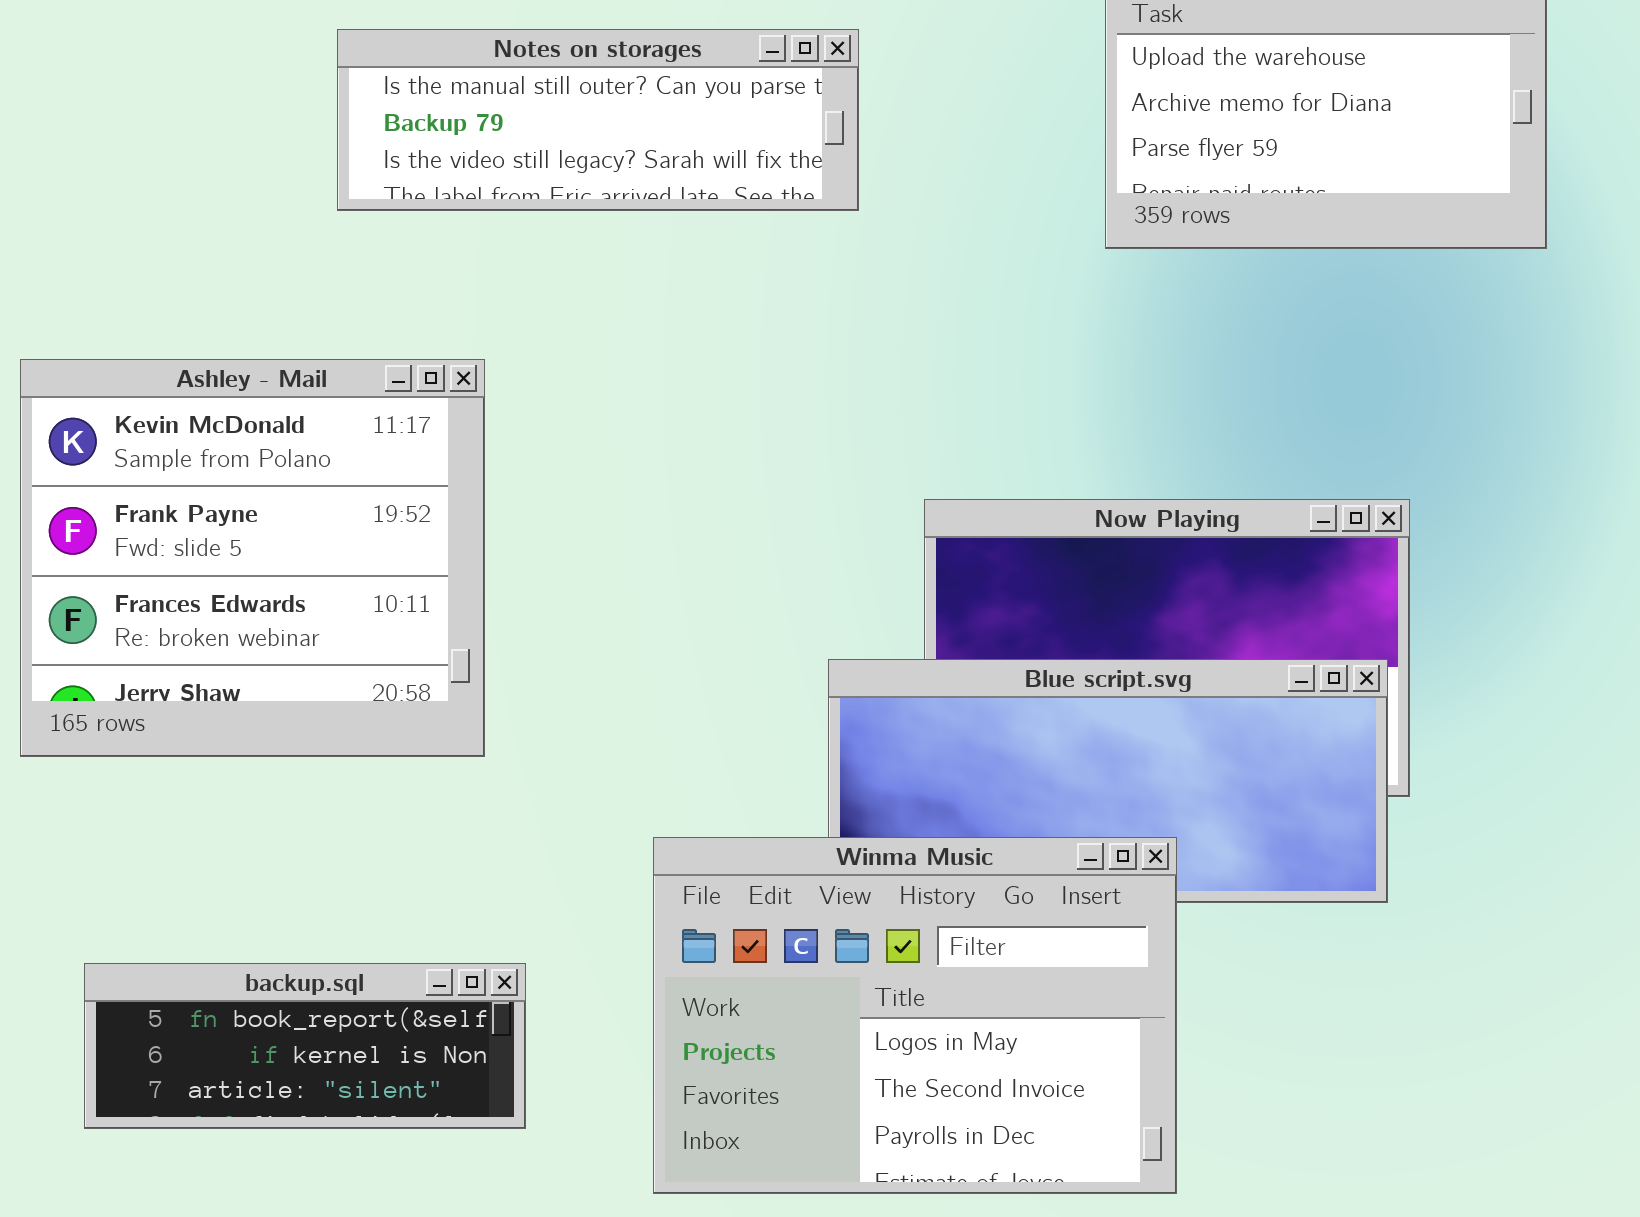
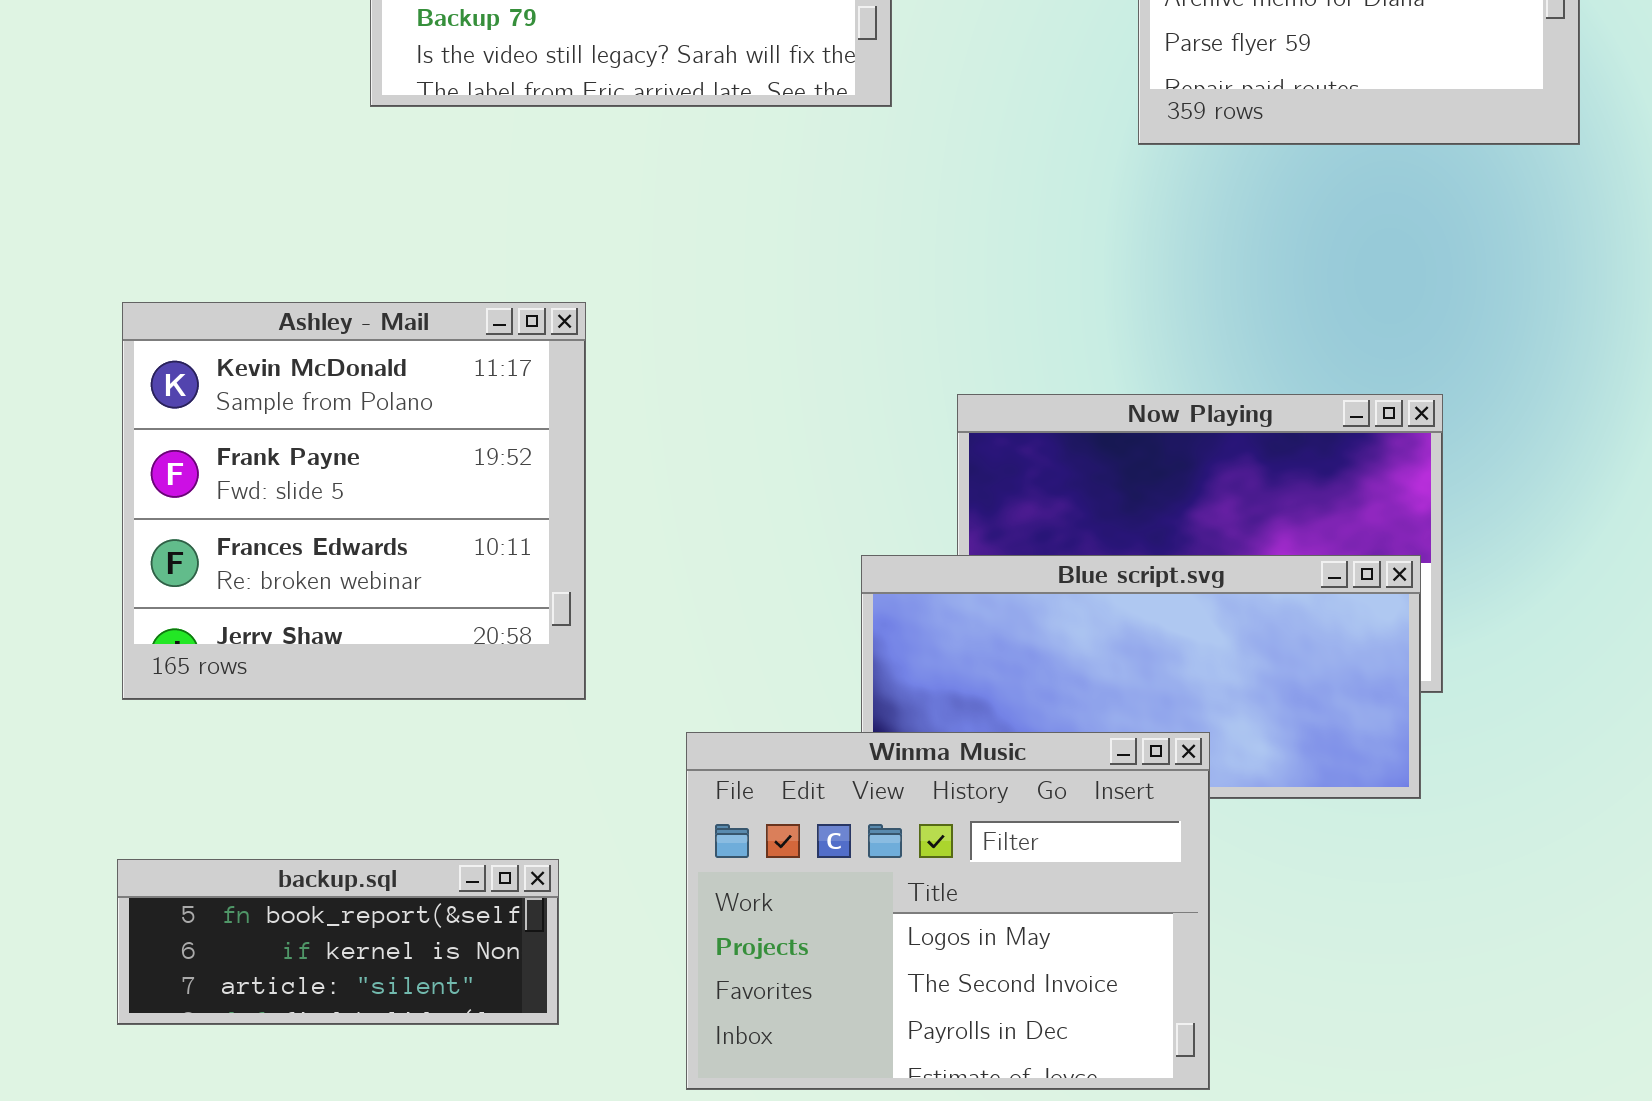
Ashley - Mail: [20,359,485,757] -> [122,302,586,700], moved

